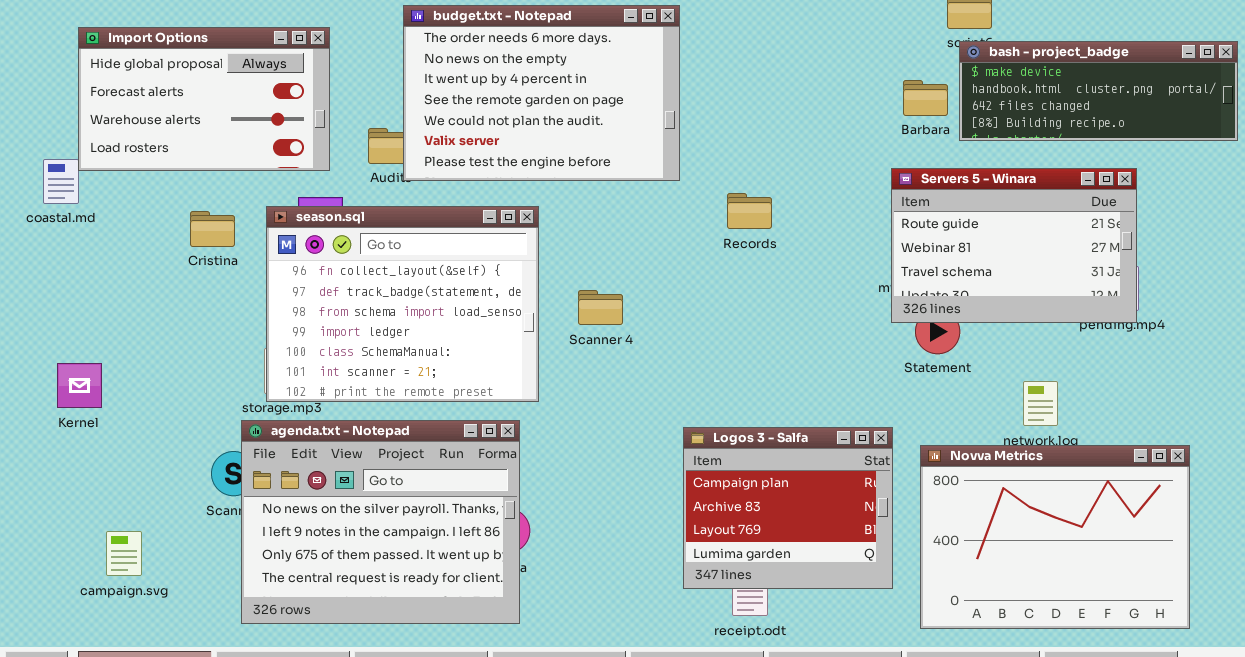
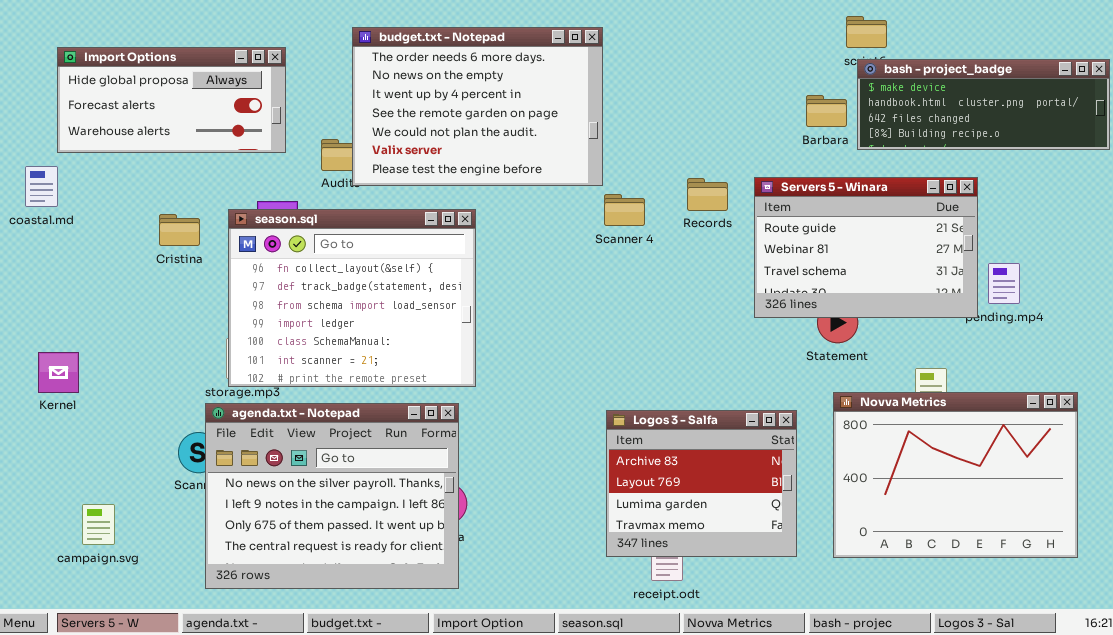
Import Options: [78,27,330,171] -> [57,47,286,153], resized
Servers 5 - Winara: [891,168,1137,323] -> [754,177,978,318], moved
Records: [727,193,772,229] -> [687,178,728,211], moved
Scanner 4: [578,290,623,325] -> [604,194,645,226], moved
Logos 3 - Salfa: [683,427,893,589] -> [606,410,797,557], scrolled down 1 row
Novva Metrics: [920,445,1190,629] -> [833,392,1078,558], moved

